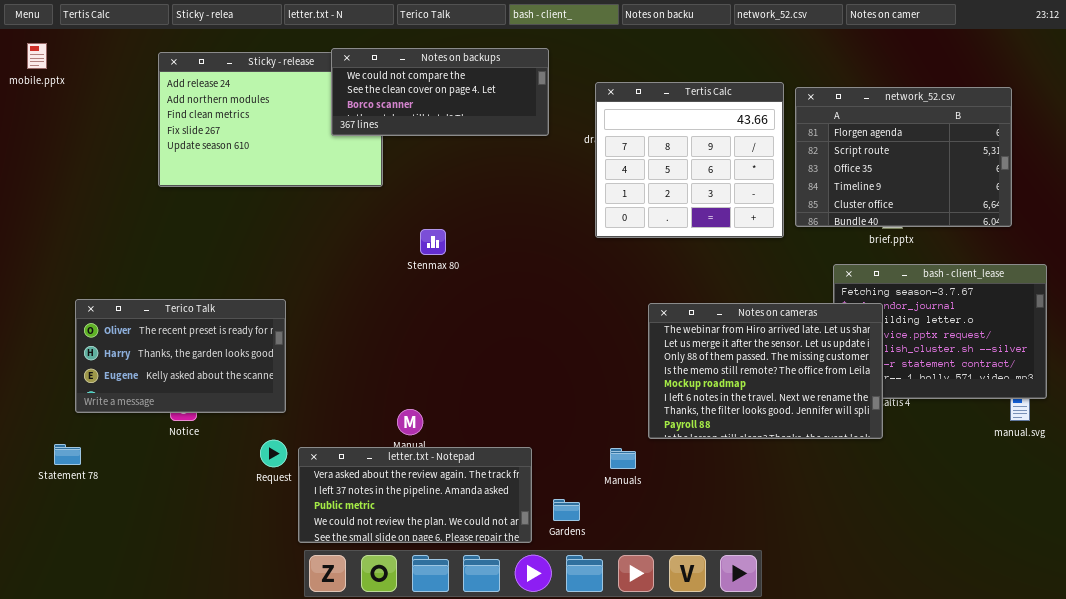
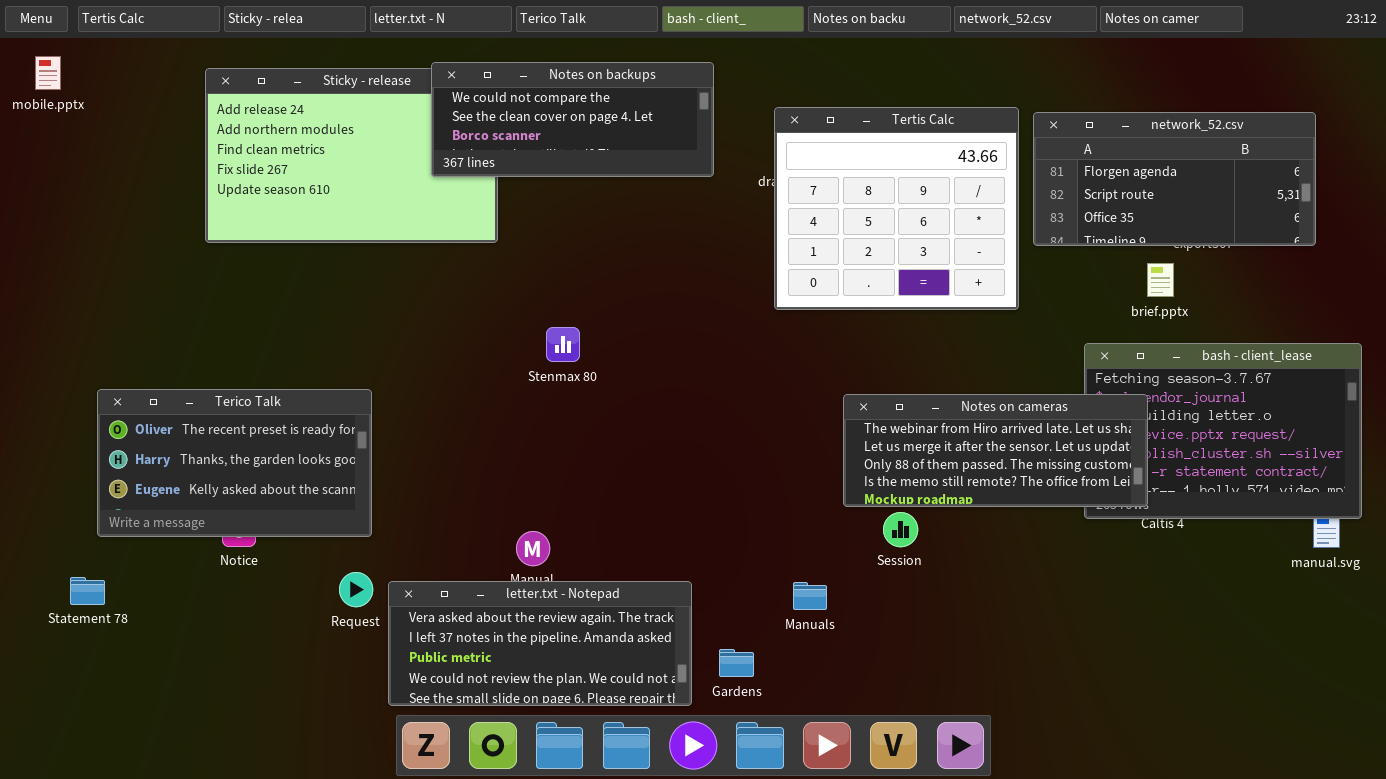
network_52.csv: [795,87,1012,227] -> [1033,112,1316,246], resized
Stenmax 80: [420,229,446,255] -> [546,327,580,362], moved
Notes on cameras: [648,303,883,439] -> [843,394,1148,507], resized

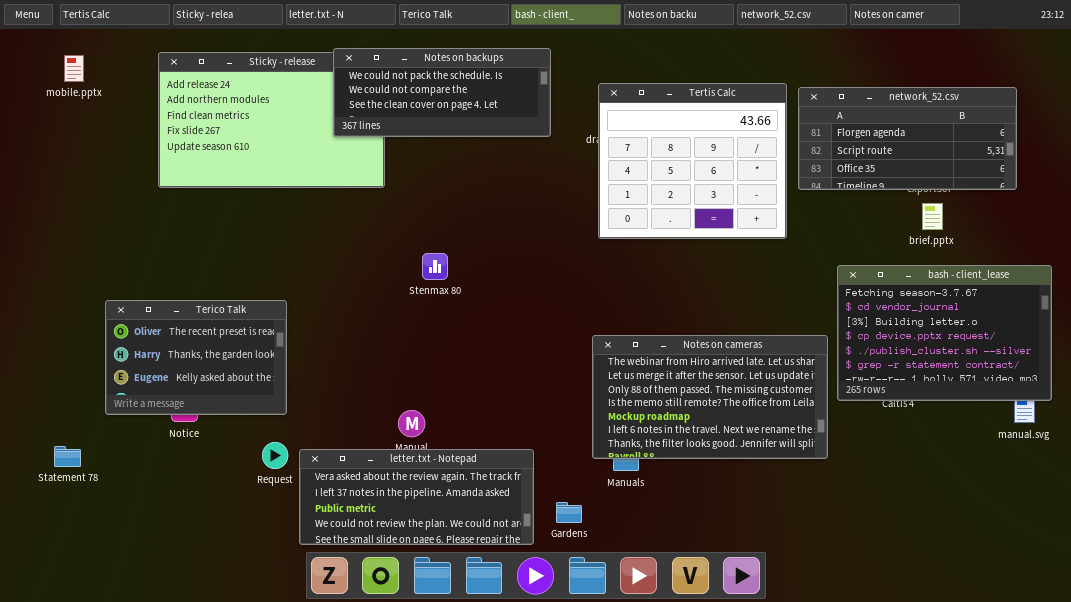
mobile.pptx: [35,56,61,90] -> [64,55,84,82], moved
Notes on backups: [431,62,714,177] -> [333,48,551,137], scrolled up 1 row
brief.pptx: [1147,263,1174,297] -> [922,203,943,230], moved
Terico Talk: [97,389,372,537] -> [105,300,287,415], resized
Notes on cameras: [843,394,1148,507] -> [592,335,828,459], moved, resized

